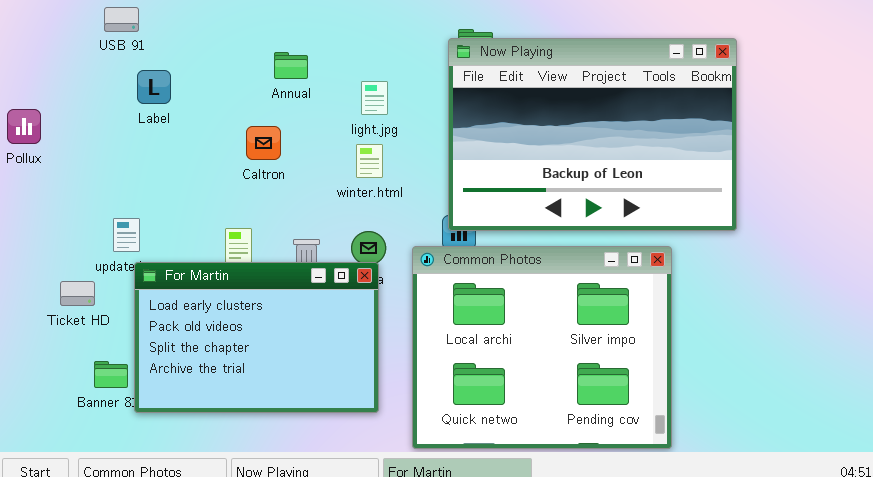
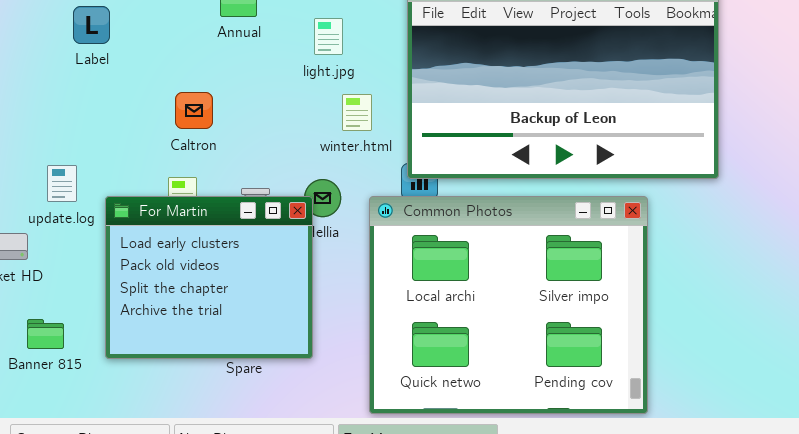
Caltron: [246,126,281,160] -> [175,92,213,129], moved
winter.html: [356,144,383,178] -> [342,94,372,131], moved
For Martin: [134,262,379,413] -> [105,196,313,359], moved, resized

